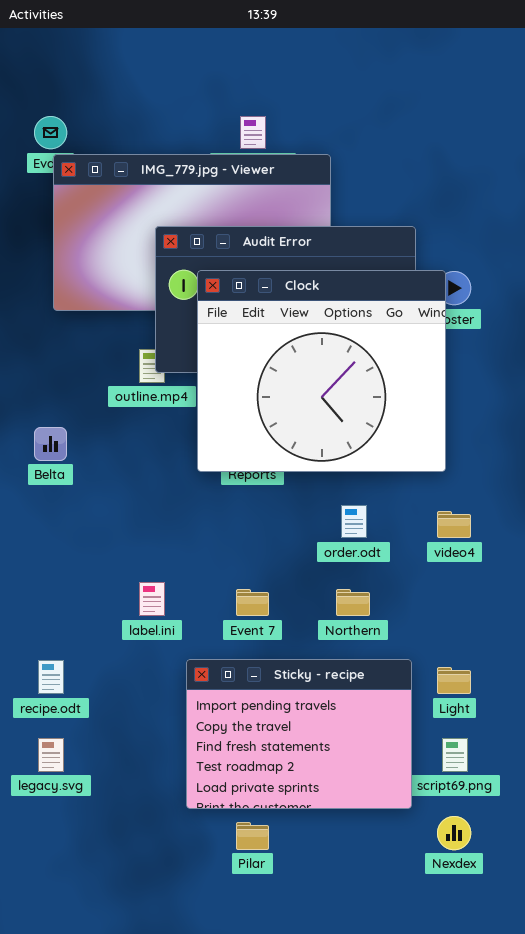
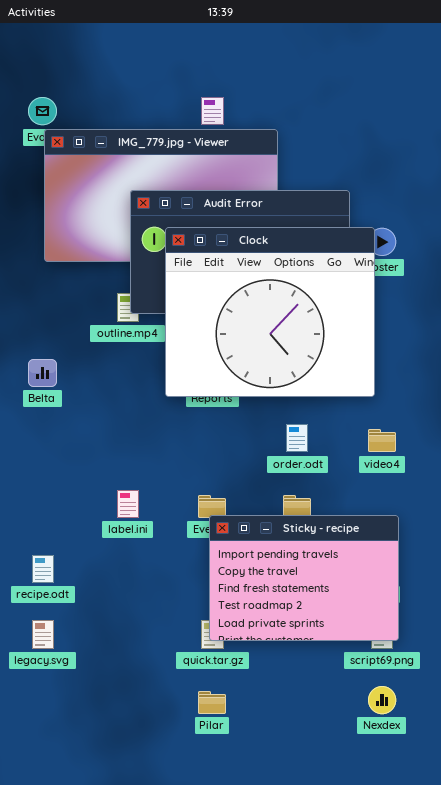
Sticky - recipe: [186,659,412,809] -> [209,515,399,641], moved

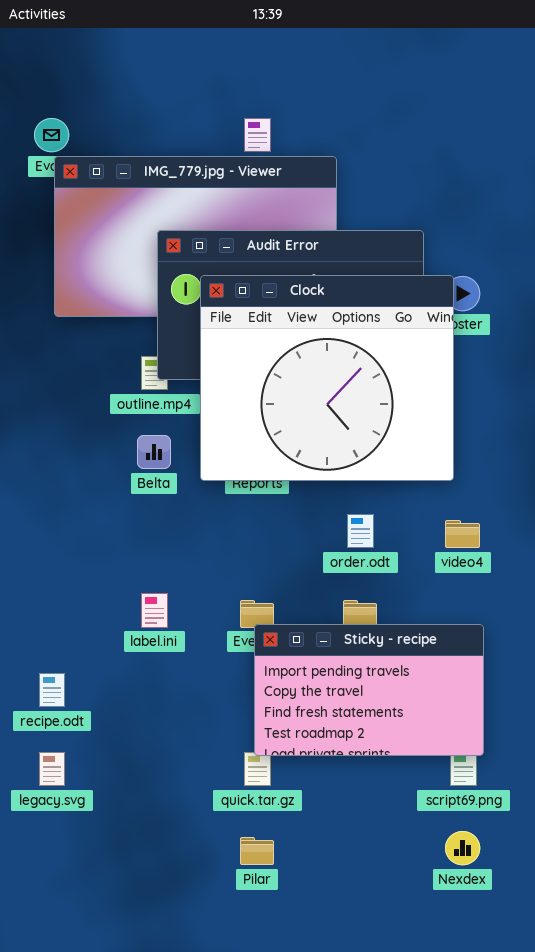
Belta: [28,359,57,387] -> [137,435,171,469], moved
Sticky - recipe: [209,515,399,641] -> [254,624,484,756], resized

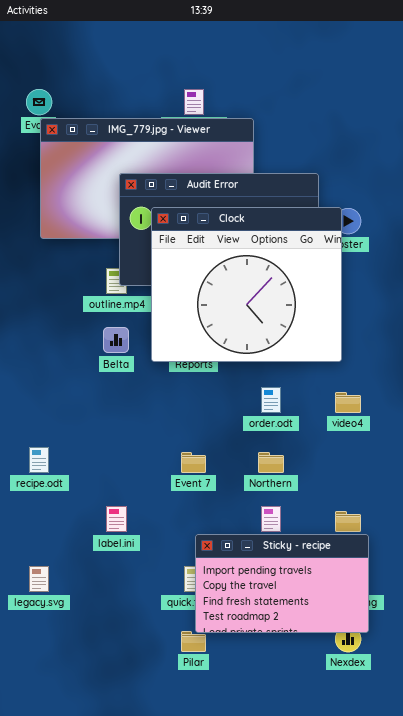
label.ini: [141,593,168,628] -> [106,506,127,532], moved
Sticky - recipe: [254,624,484,756] -> [195,534,369,633], moved
recipe.odt: [39,673,65,707] -> [29,447,49,473], moved

